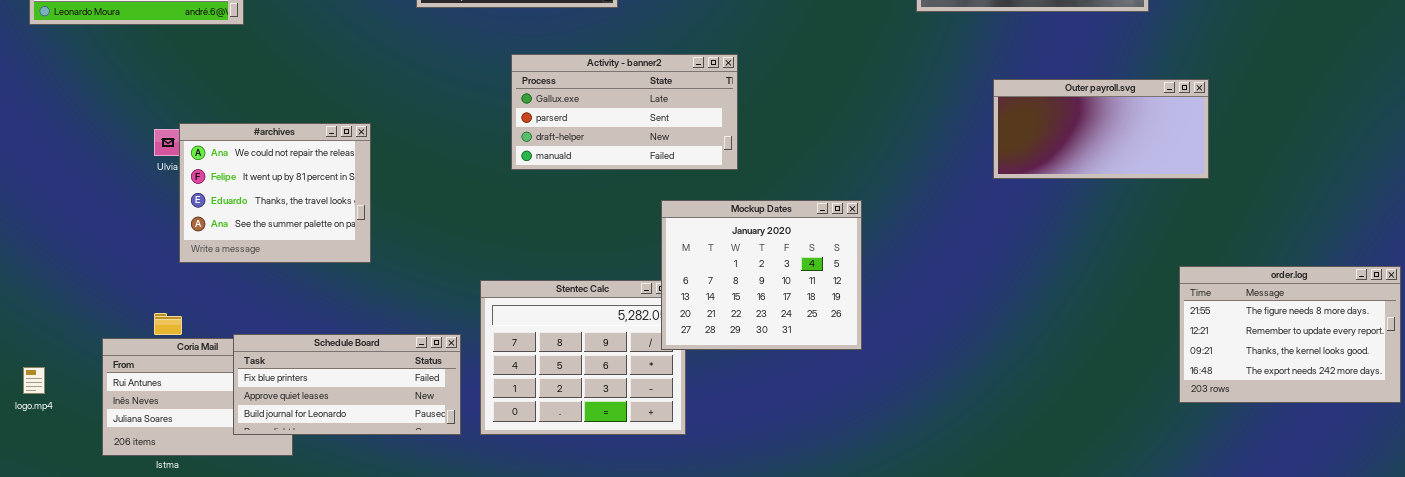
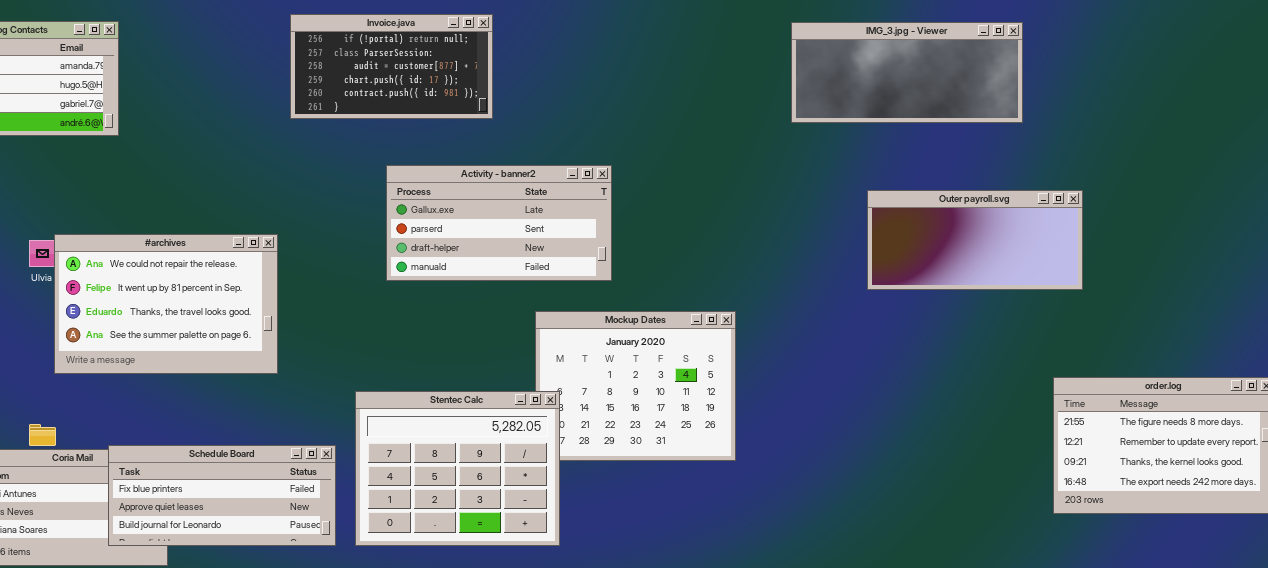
#archives: [179,123,371,263] -> [54,234,278,374], resized
Stentec Calc: [480,280,686,435] -> [355,391,560,546], raised

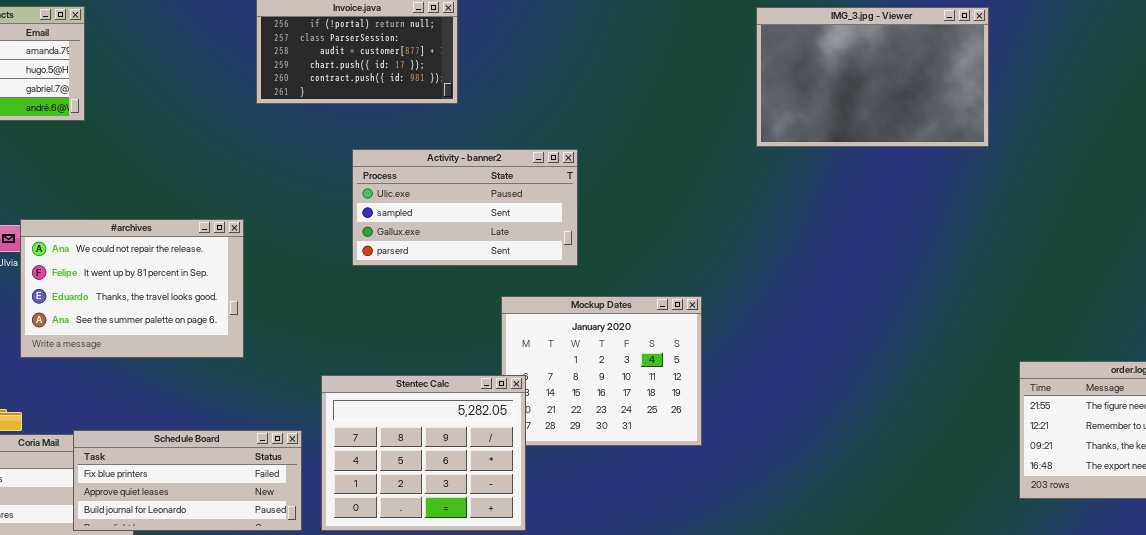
IMG_3.jpg - Viewer: [791,22,1023,123] -> [756,7,989,147], resized
Activity - banner2: [386,165,612,281] -> [352,149,578,266], scrolled up 2 rows
Outer payroll.svg: [867,190,1083,290] -> none, closed

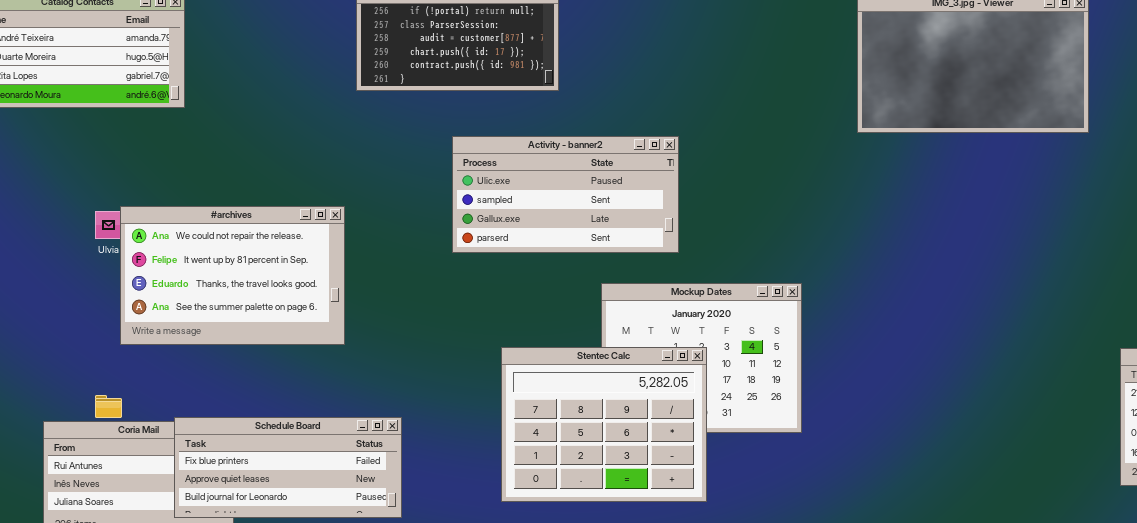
Stentec Calc: [321,375,526,531] -> [501,347,707,502], moved

